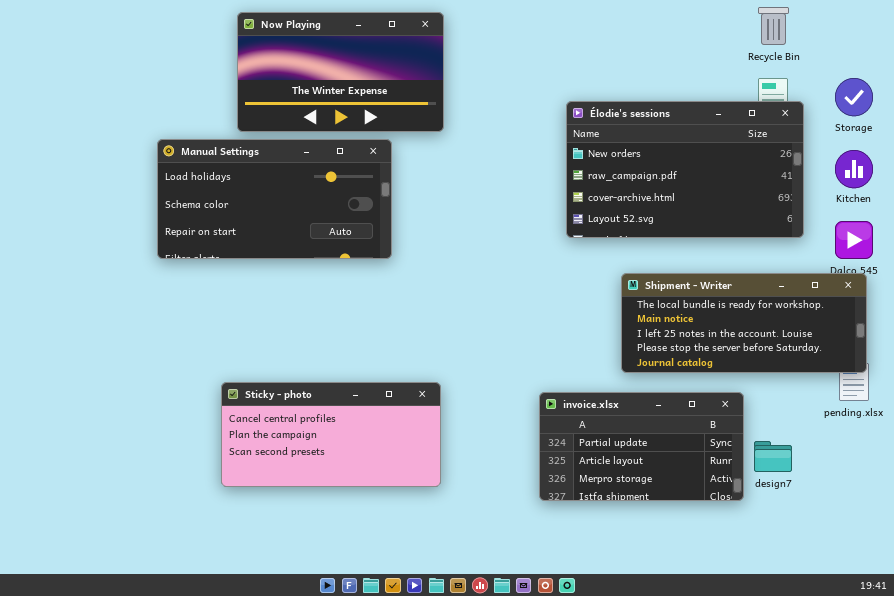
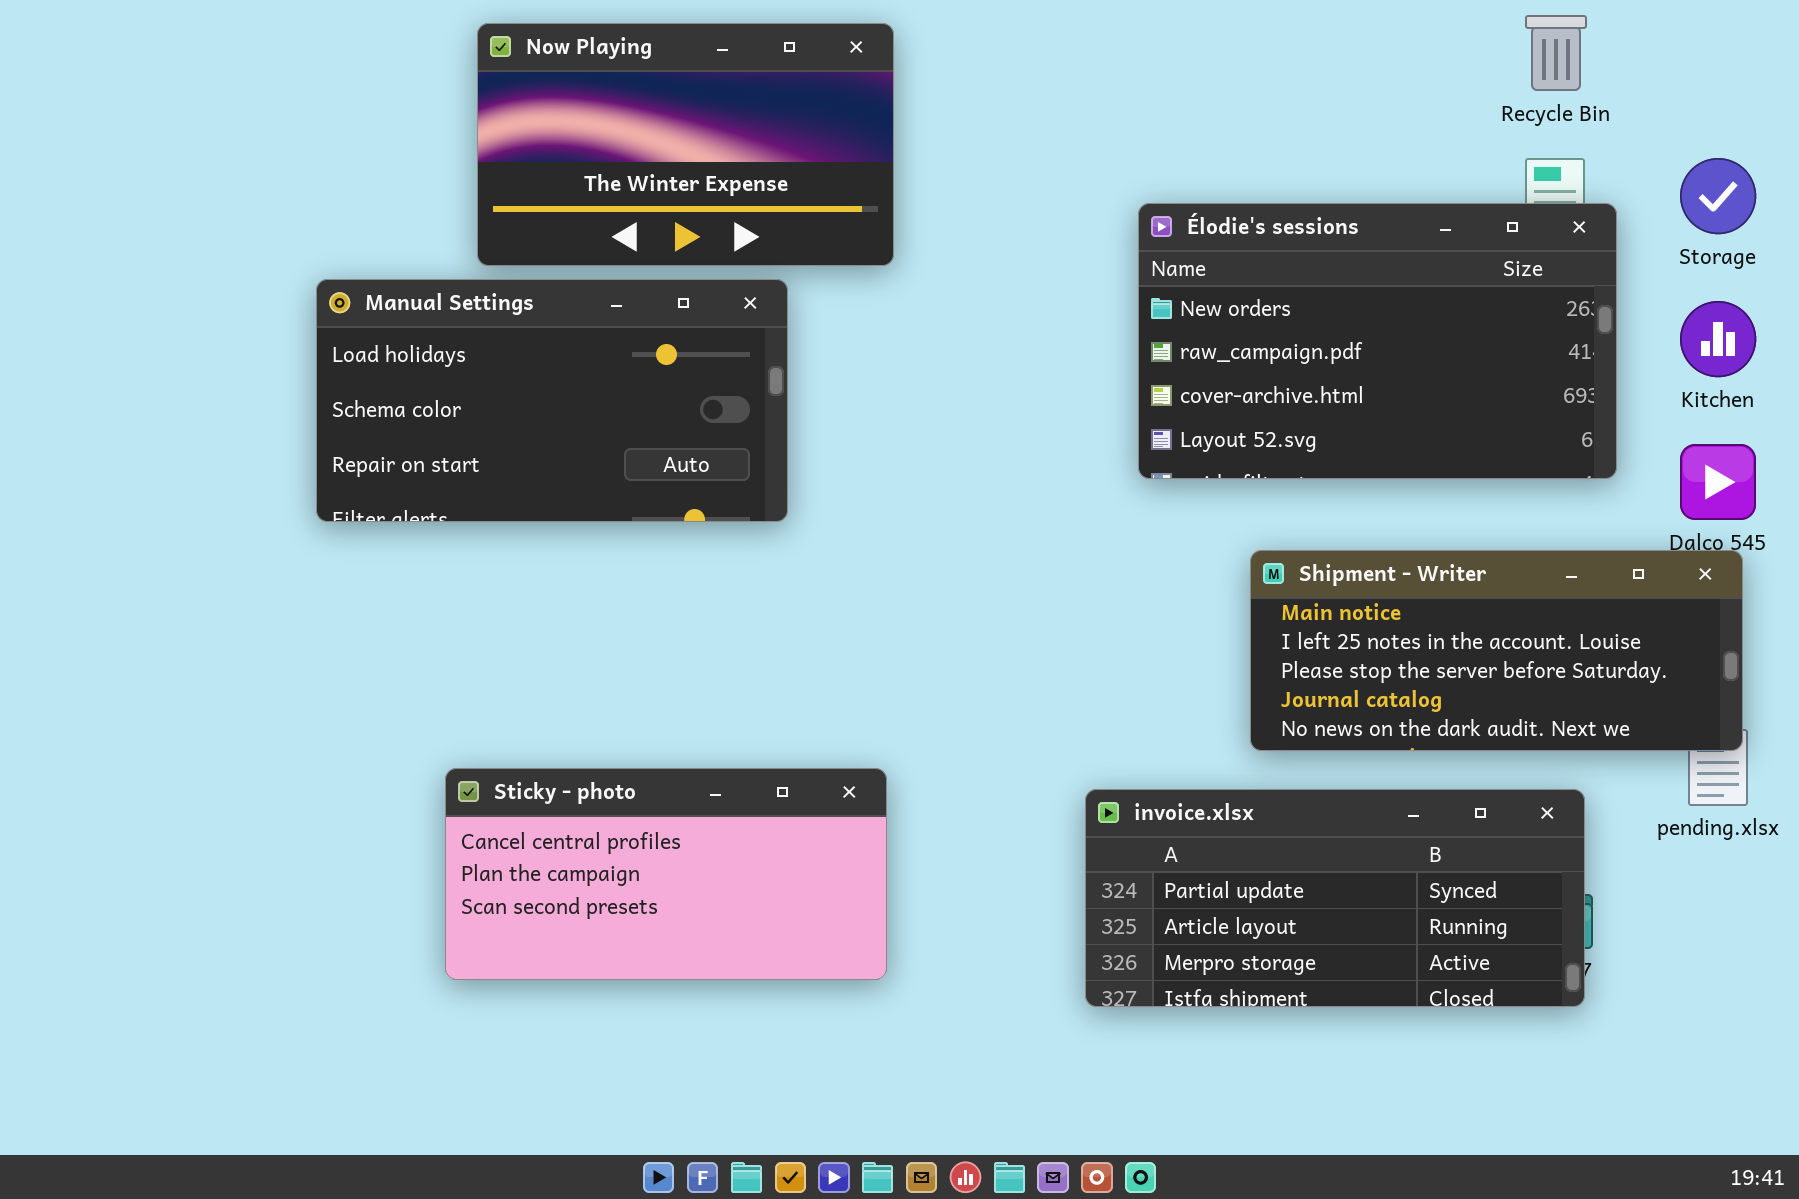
Shipment - Writer: [621,273,867,373] -> [1250,550,1743,751], scrolled down 1 row
invoice.xlsx: [539,392,744,501] -> [1085,789,1585,1007], resized

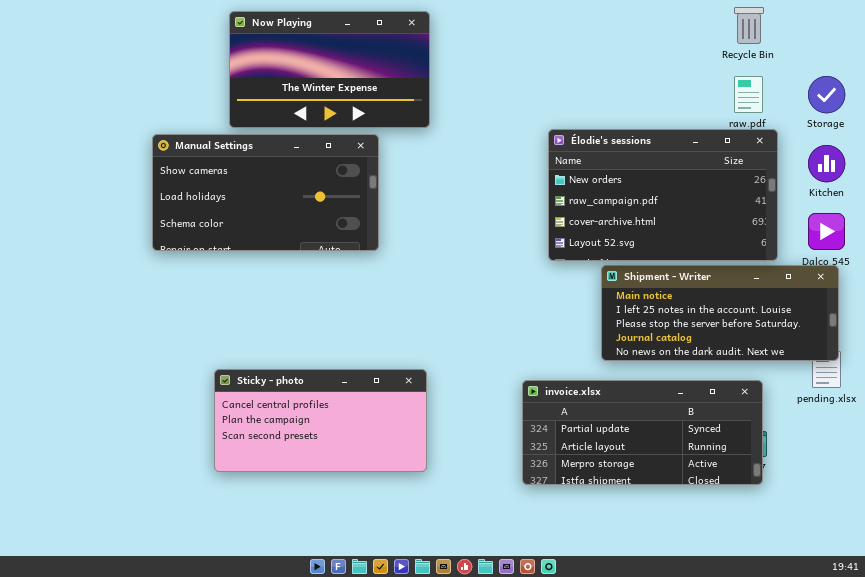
Élodie's sessions: [1138,203,1617,479] -> [548,129,778,261], moved
Manual Settings: [316,279,788,522] -> [152,134,379,251], scrolled up 1 row

